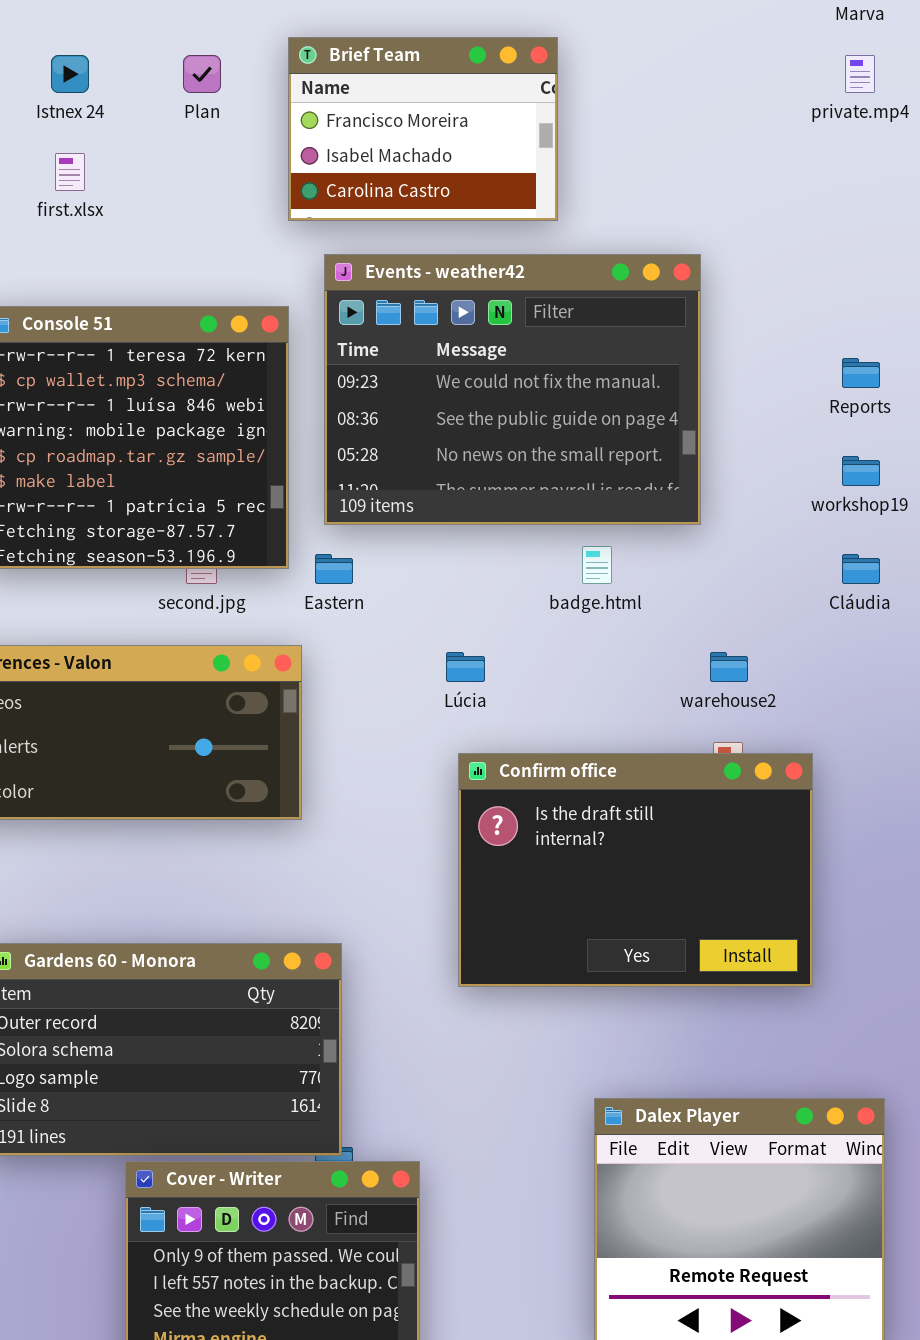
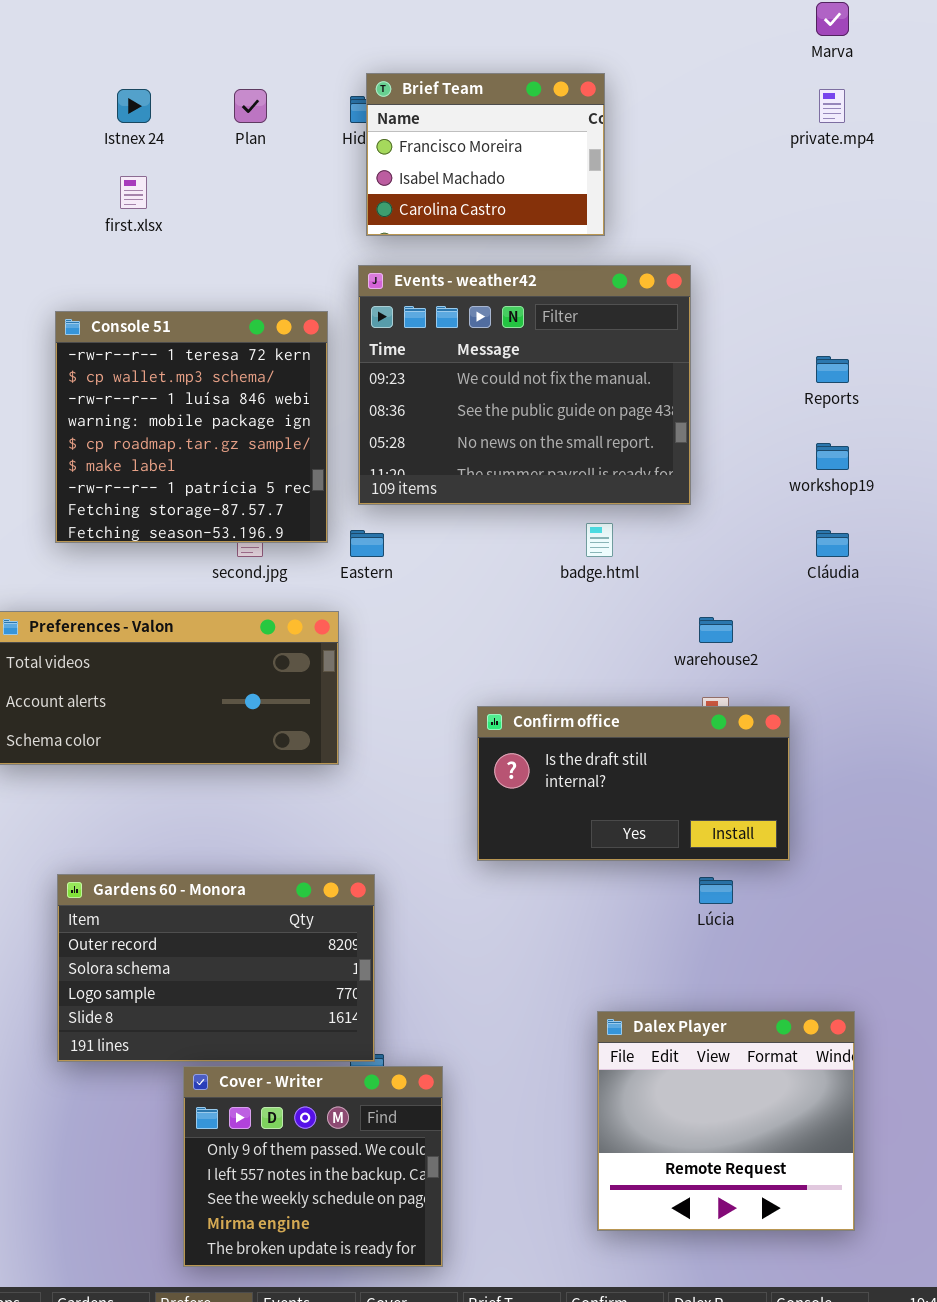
Brief Team: [288,37,558,221] -> [366,73,605,236], moved
Lúcia: [446,652,485,682] -> [699,877,733,904], moved
Confirm office: [458,753,813,987] -> [477,706,790,861], resized

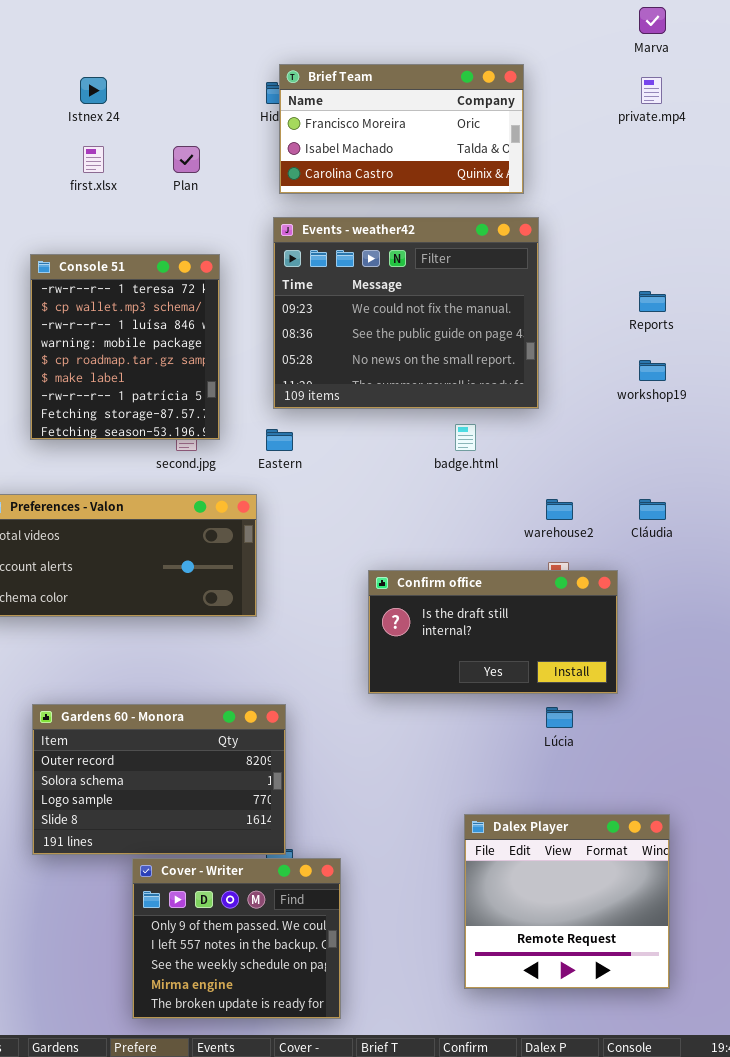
Brief Team: [366,73,605,236] -> [279,64,524,194], resized
Plan: [234,89,267,123] -> [173,146,200,173], moved
Console 51: [55,311,328,543] -> [30,254,220,440], resized
Cláudia: [816,530,849,557] -> [639,499,666,520], moved

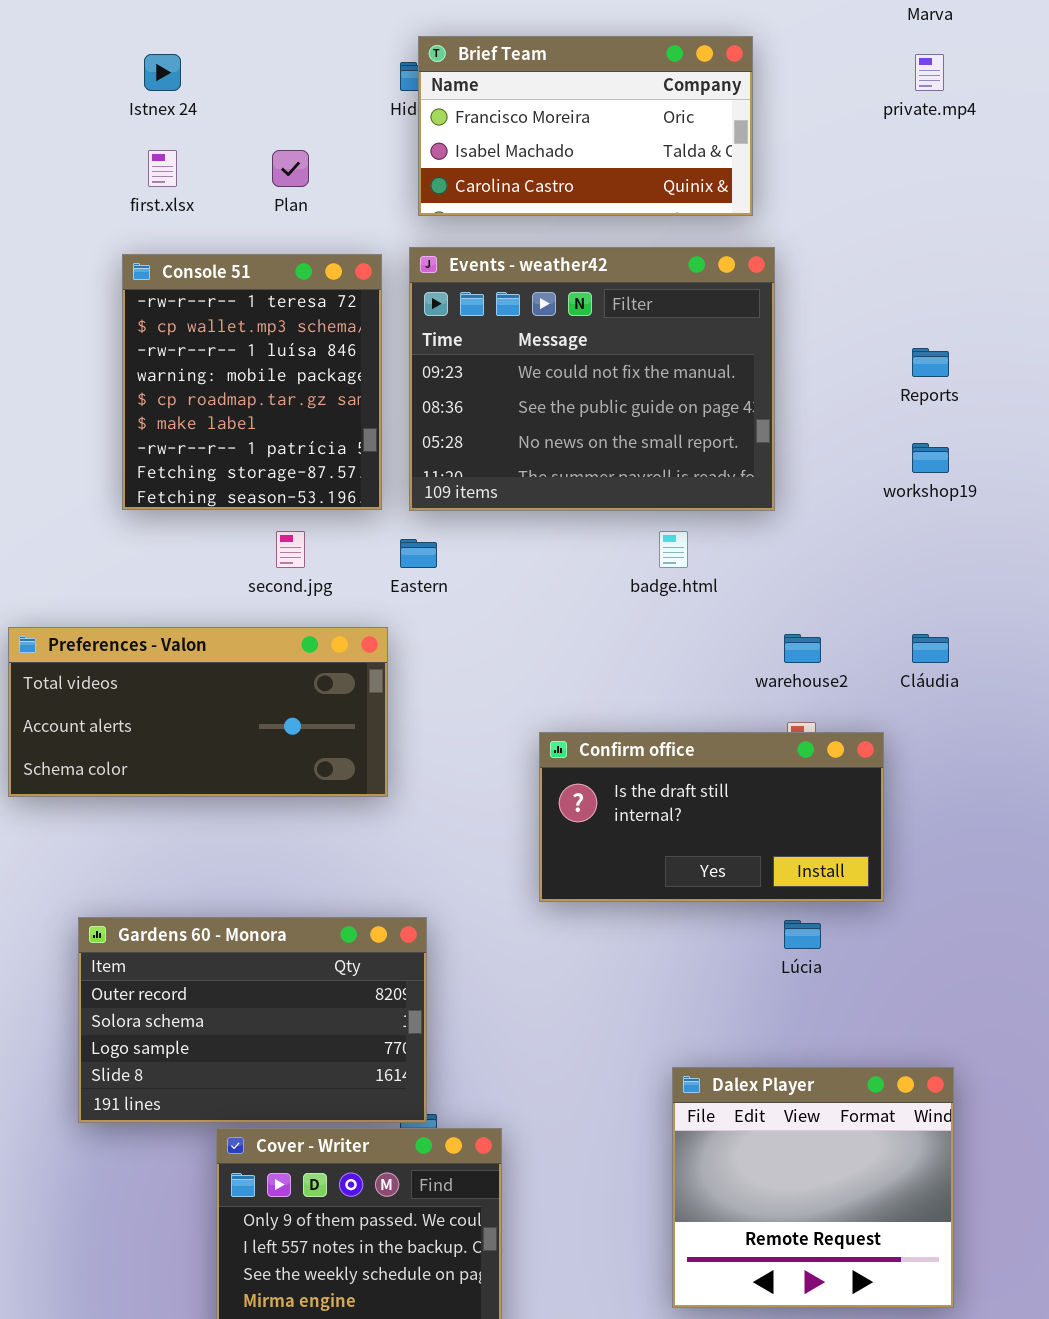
Console 51: [30,254,220,440] -> [122,254,382,510], moved

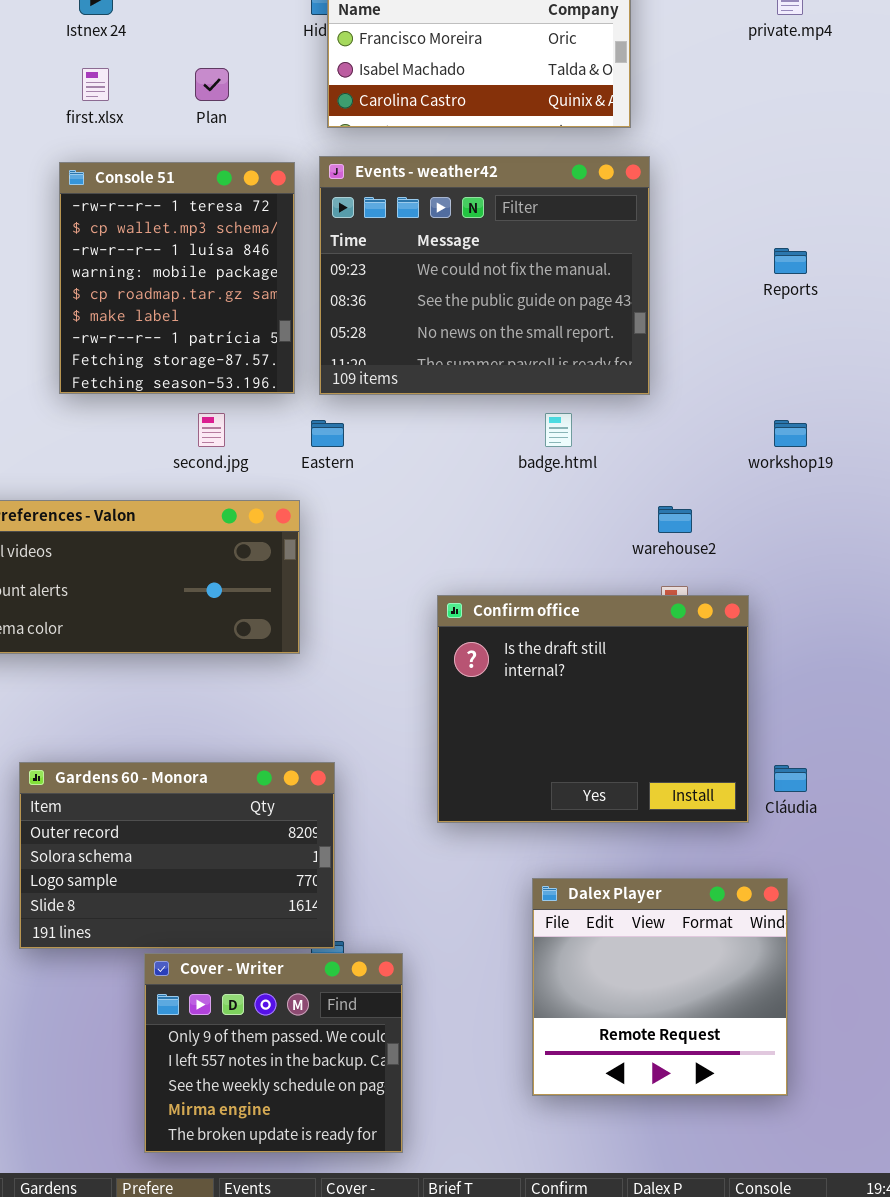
workshop19: [912,443,949,473] -> [774,420,807,447], moved
Cláudia: [912,634,949,663] -> [774,765,807,792], moved
Confirm office: [539,732,884,902] -> [437,595,749,823], resized
Dalex Player: [672,1067,954,1308] -> [532,878,788,1096], moved

